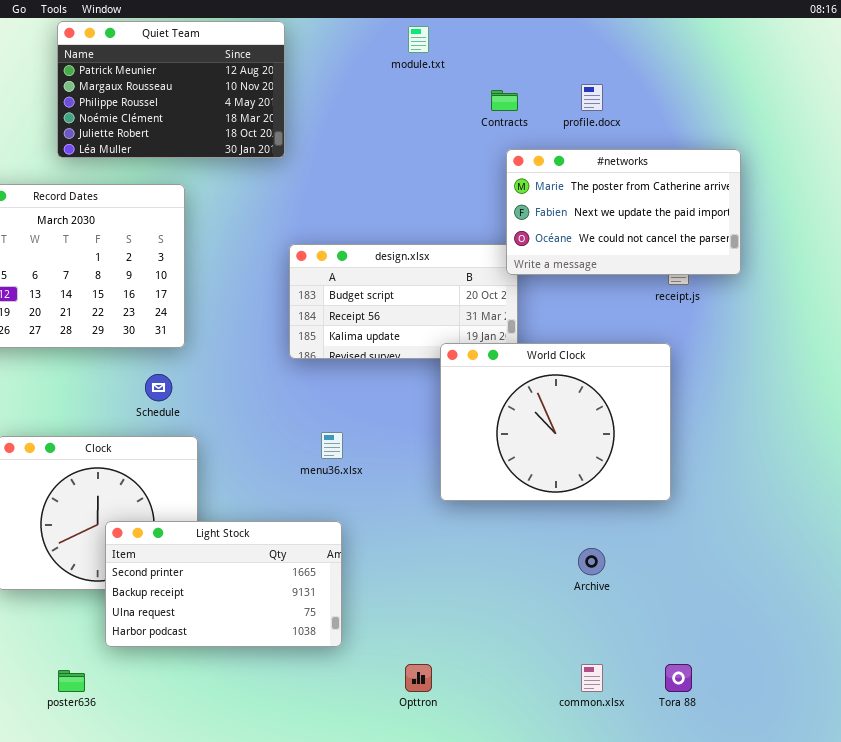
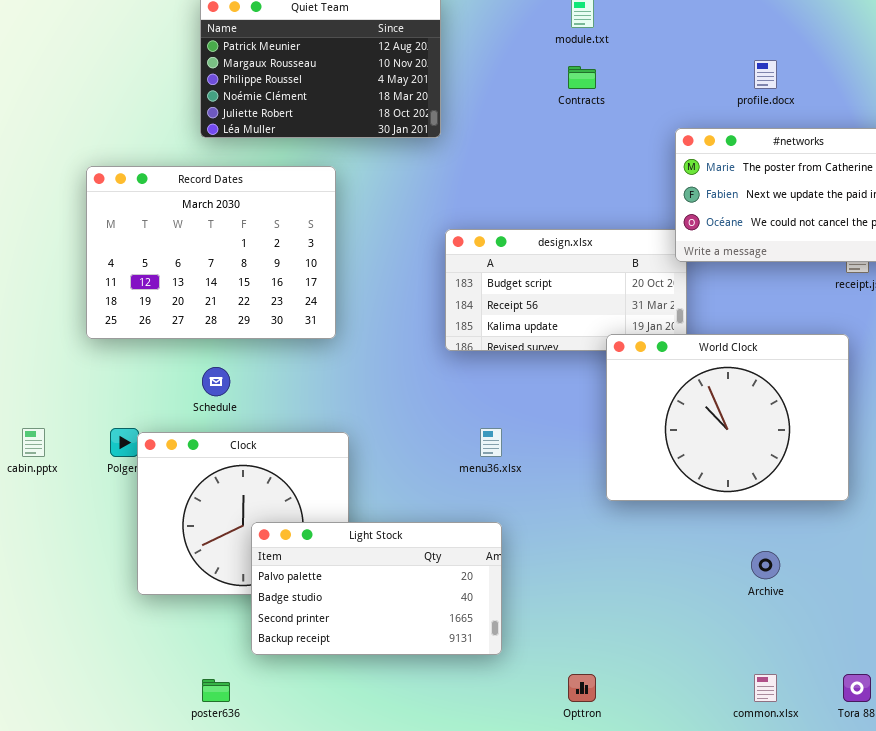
Contracts: [491,90,518,111] -> [568,66,596,89], moved
Schedule: [145,374,172,401] -> [202,367,230,396], moved
Light Stock: [105,521,342,647] -> [251,522,502,655], scrolled up 2 rows

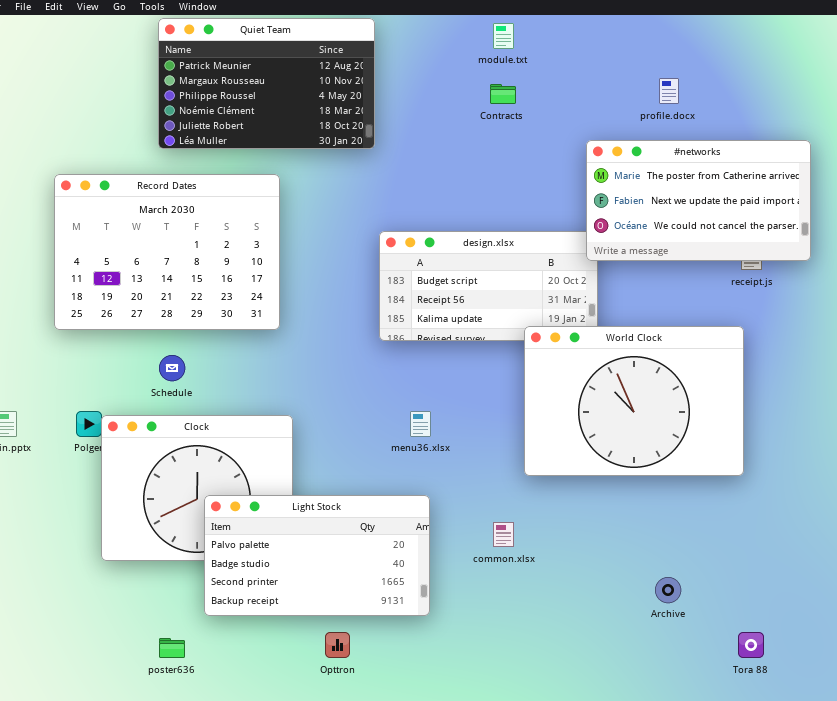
Archive: [751,551,780,579] -> [655,577,681,603], moved
Opttron: [568,674,596,702] -> [325,632,350,658], moved
common.xlsx: [754,674,777,702] -> [493,522,514,547], moved

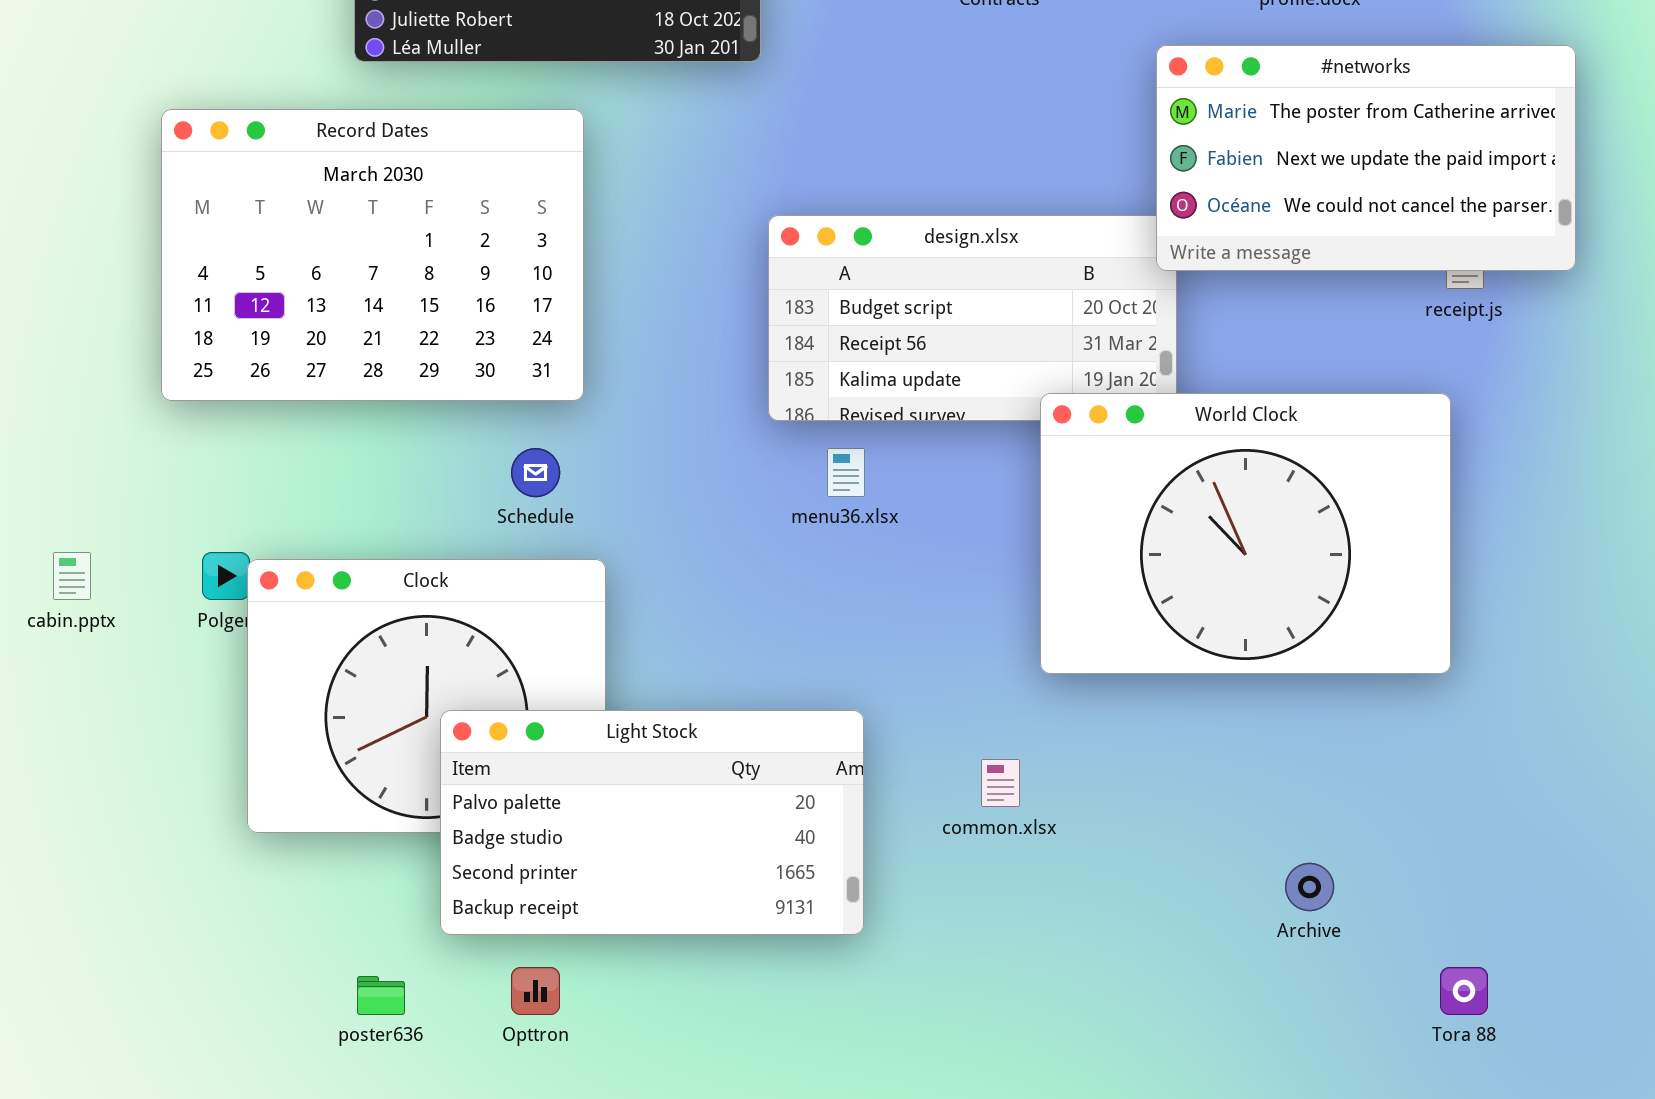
Schedule: [159,355,185,381] -> [511,448,560,497], moved
menu36.xlsx: [410,411,431,437] -> [827,448,865,497], moved
Opttron: [325,632,350,658] -> [511,967,560,1015], moved

